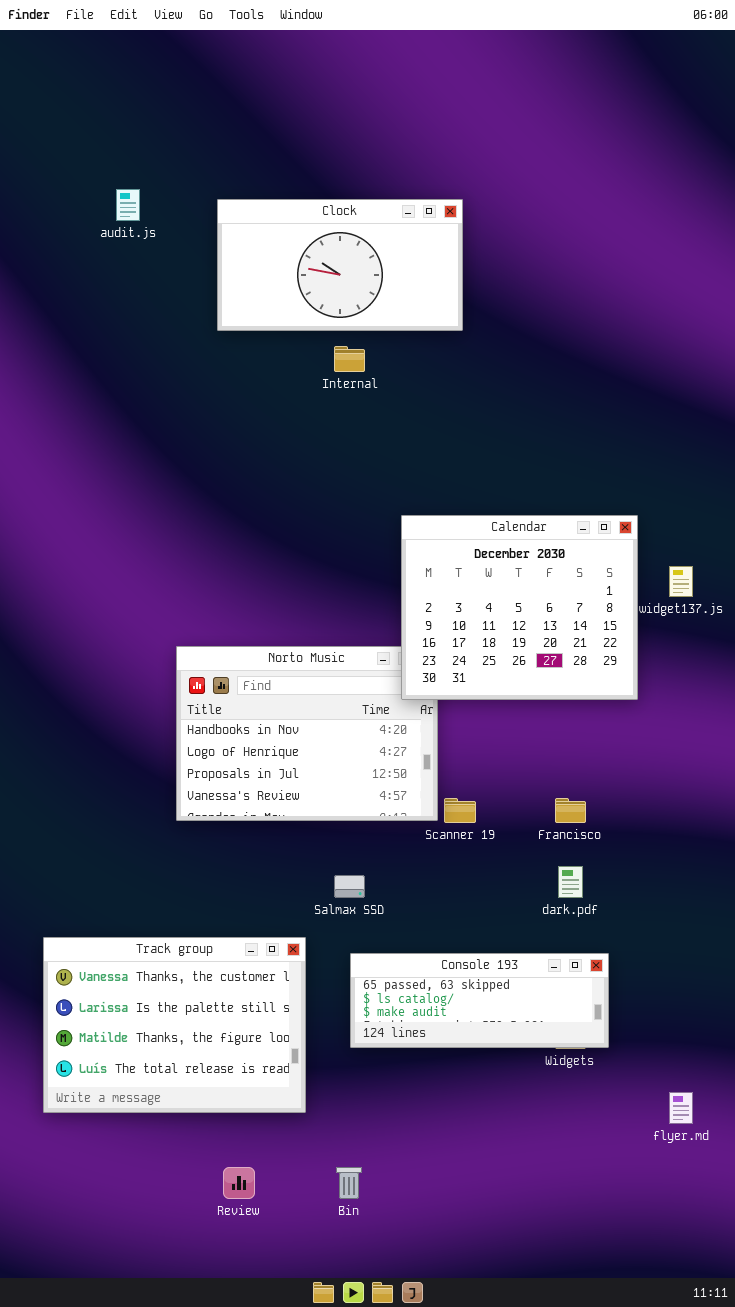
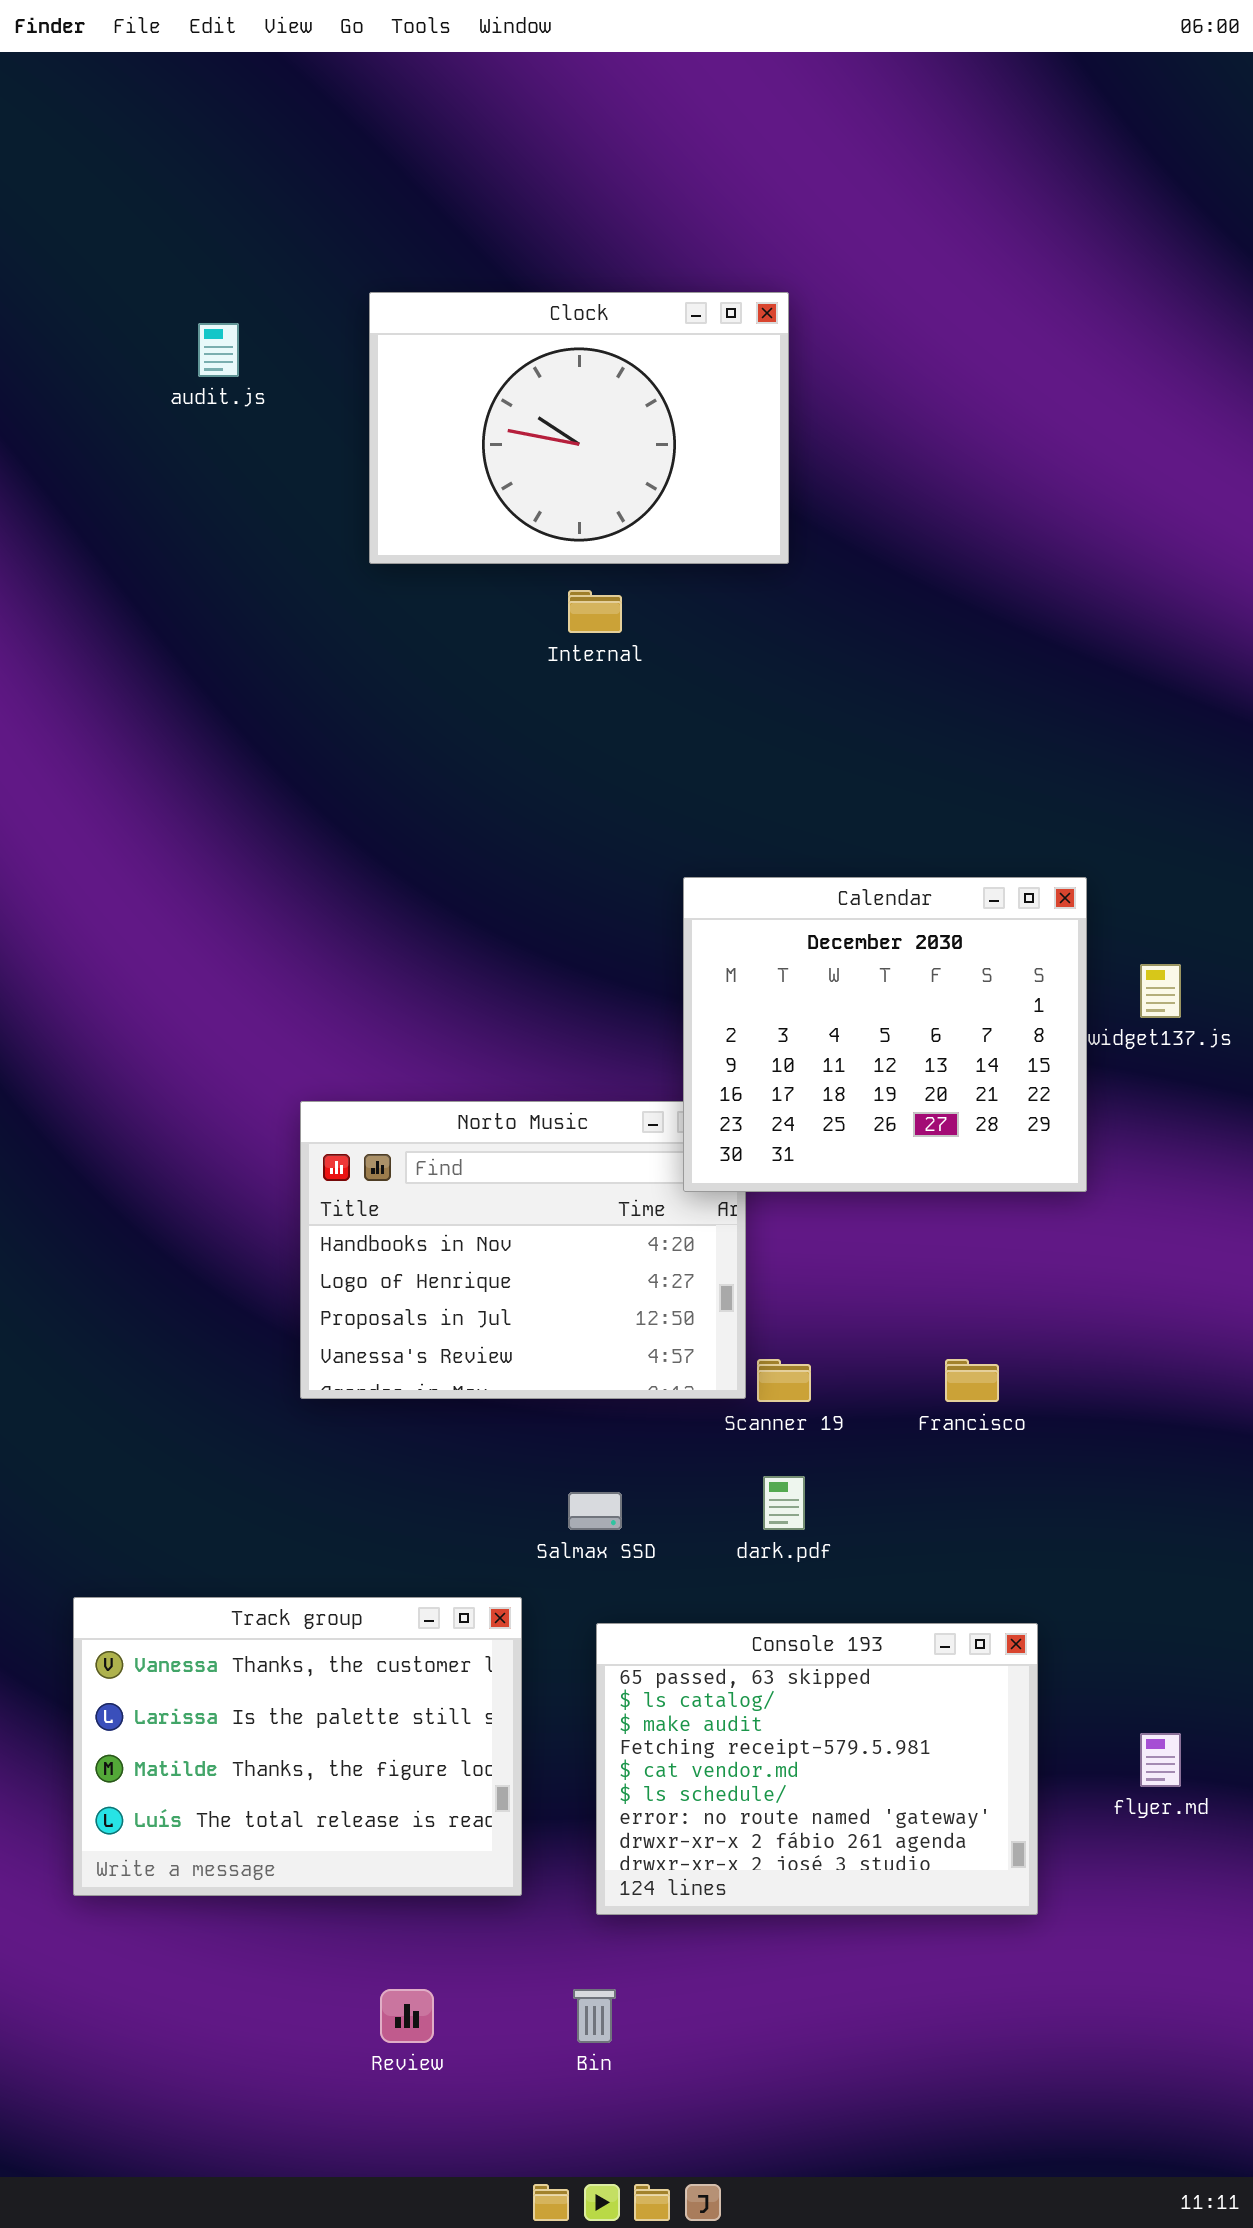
Clock: [217,199,463,331] -> [369,292,789,564], resized
dark.pdf: [558,866,583,898] -> [763,1476,805,1530], moved
Console 193: [350,953,609,1048] -> [596,1623,1038,1915], resized
flyer.md: [669,1092,693,1124] -> [1140,1733,1181,1787], moved

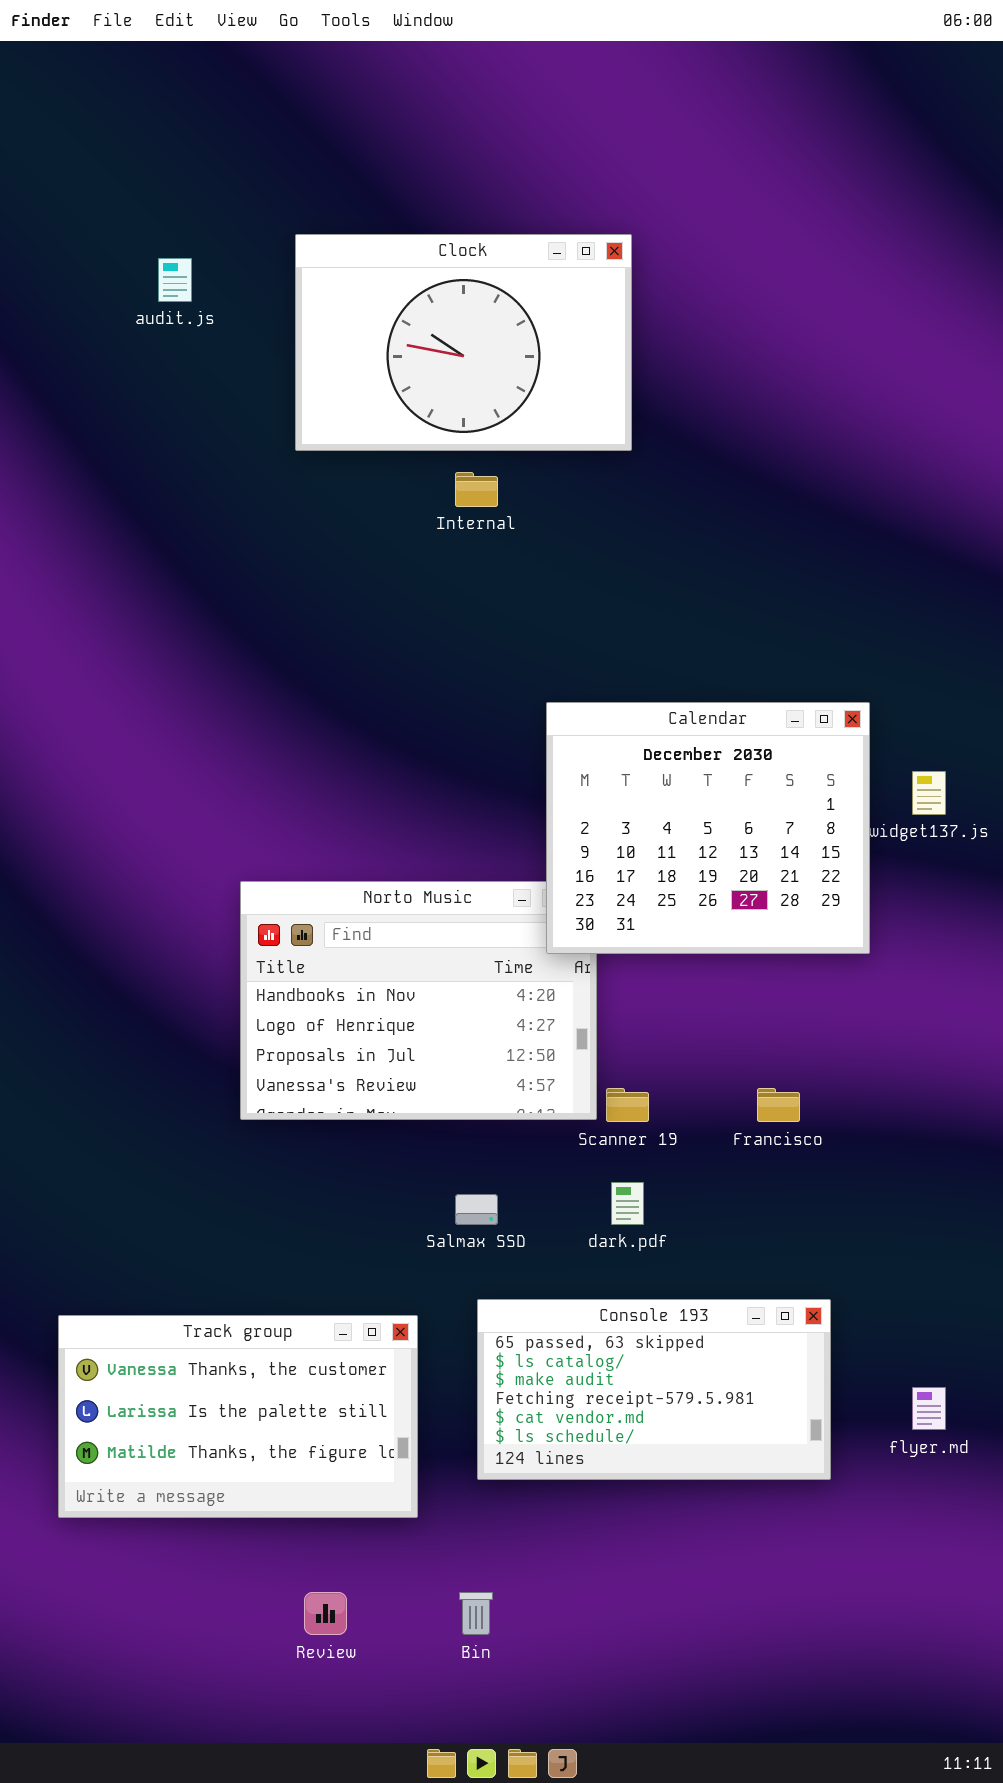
Track group: [73,1597,522,1896] -> [58,1315,418,1518], resized
Console 193: [596,1623,1038,1915] -> [477,1299,831,1480], resized

